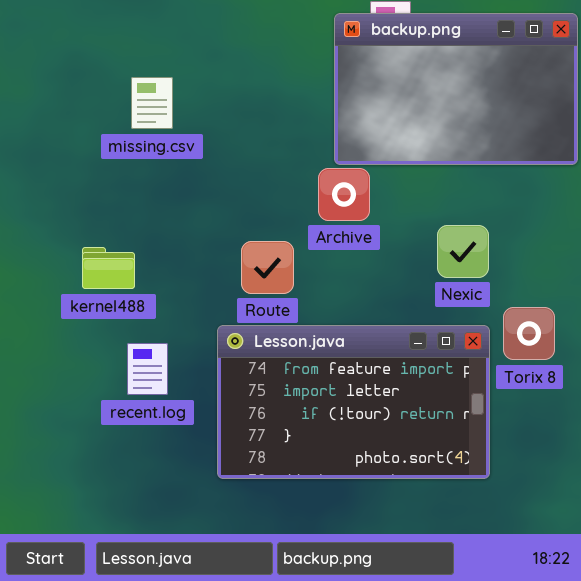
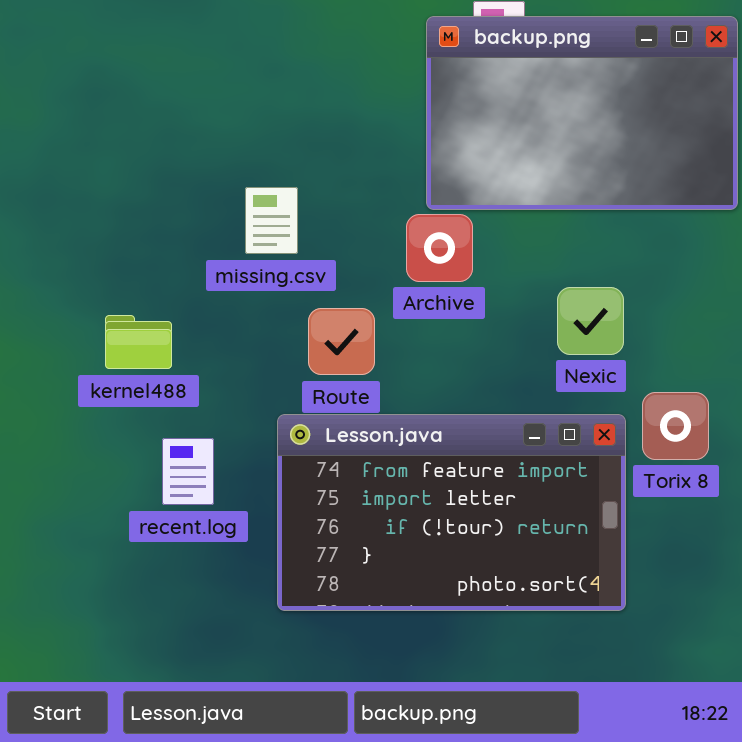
missing.csv: [131,77,173,129] -> [245,187,298,254], moved

